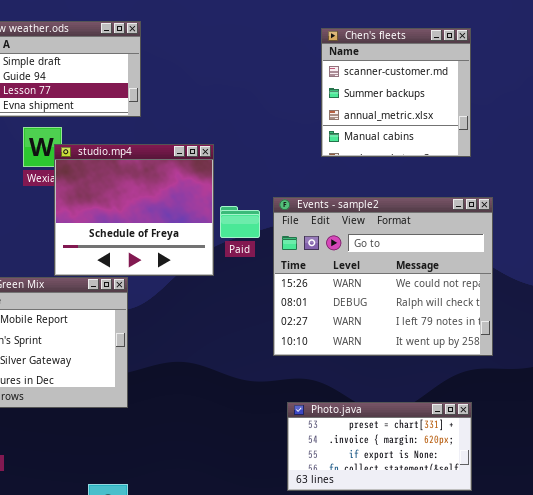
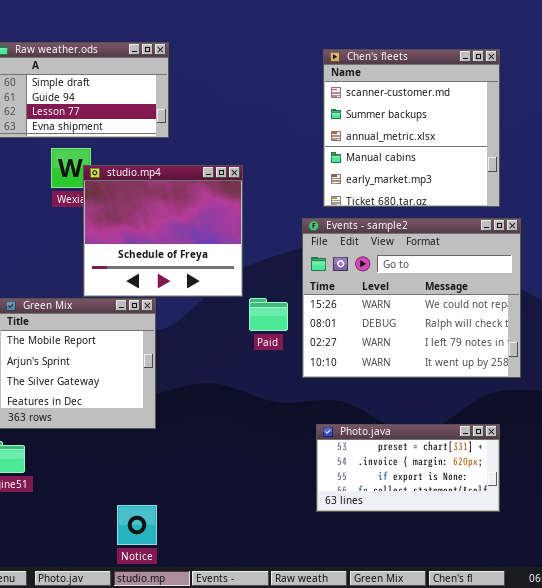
Chen's fleets: [321,28,471,157] -> [323,49,500,207], resized
Paid: [220,206,260,238] -> [249,298,288,331], moved

